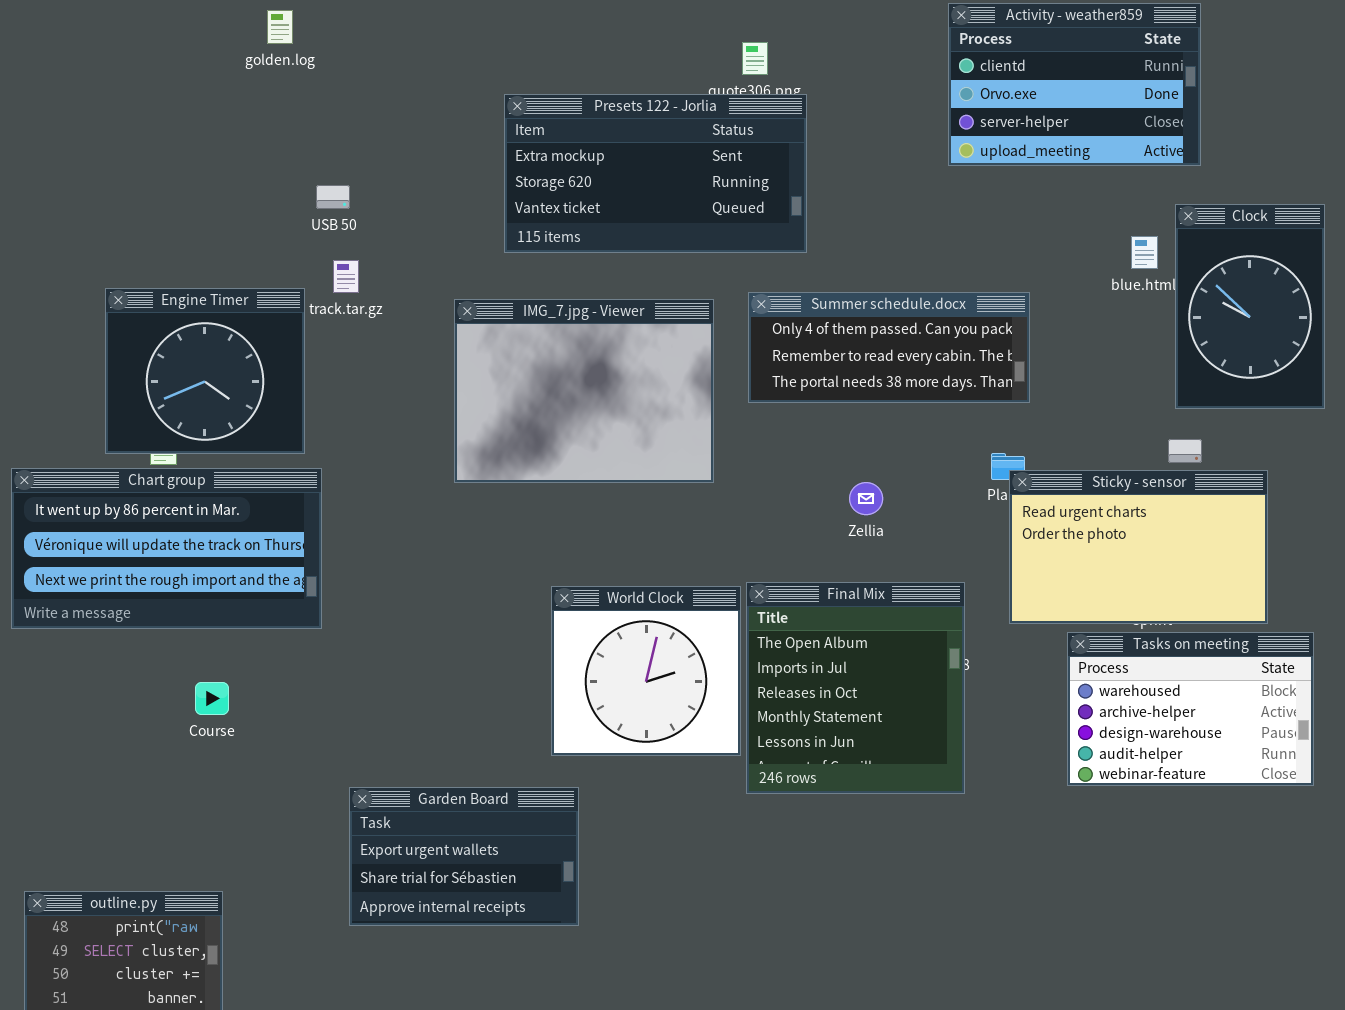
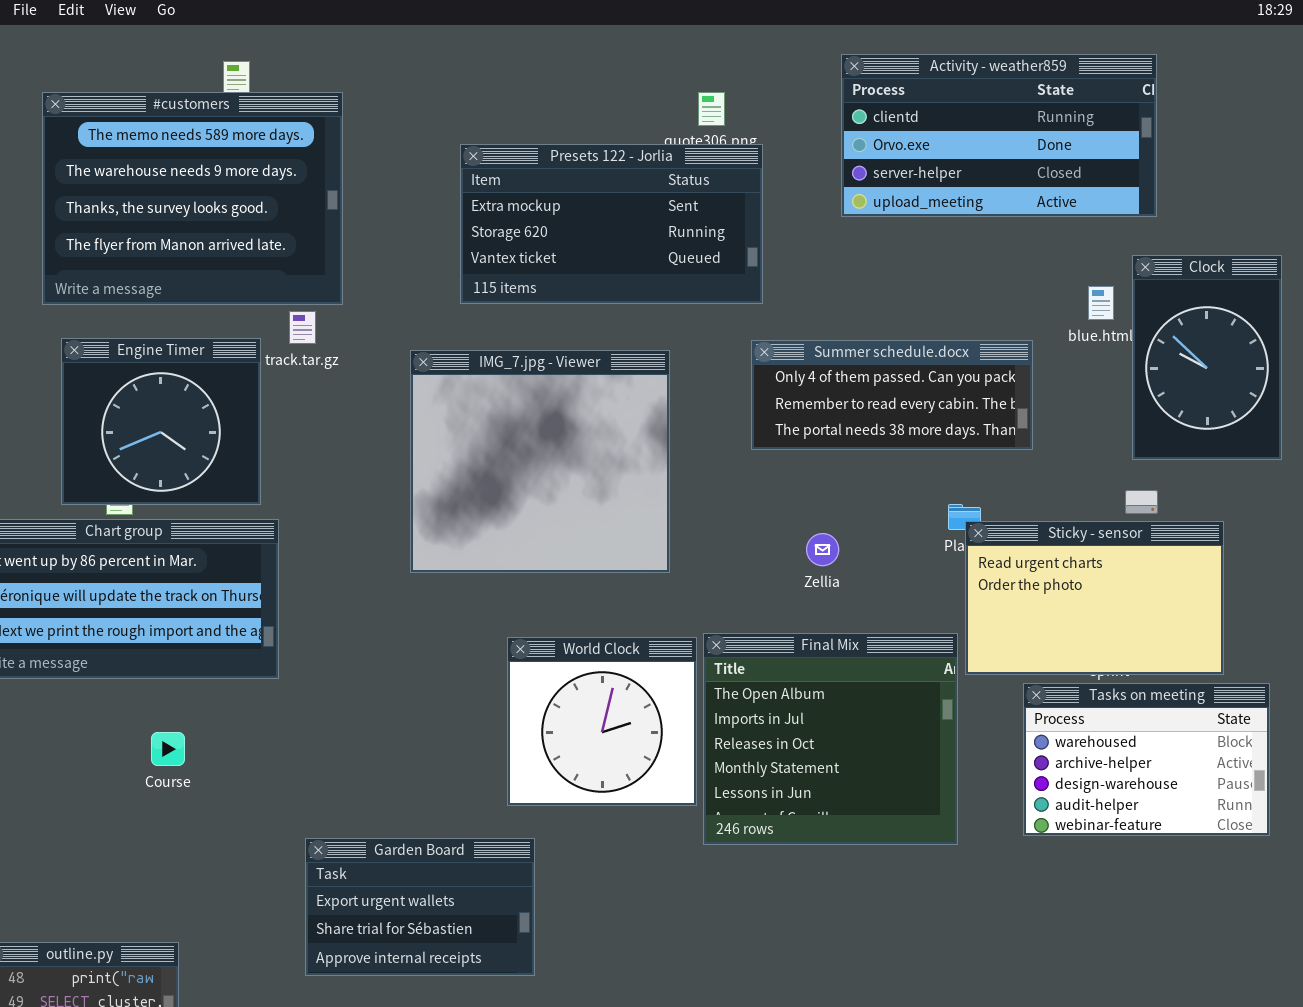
Activity - weather859: [948,3,1201,166] -> [841,54,1157,217], resized
#customers: none -> [42,92,343,305], opened
Summer schedule.docx: [748,292,1030,403] -> [751,340,1033,450], moved
IMG_7.jpg - Viewer: [454,299,714,483] -> [410,350,670,573], resized
Final Mix: [746,582,965,794] -> [703,633,958,845], resized

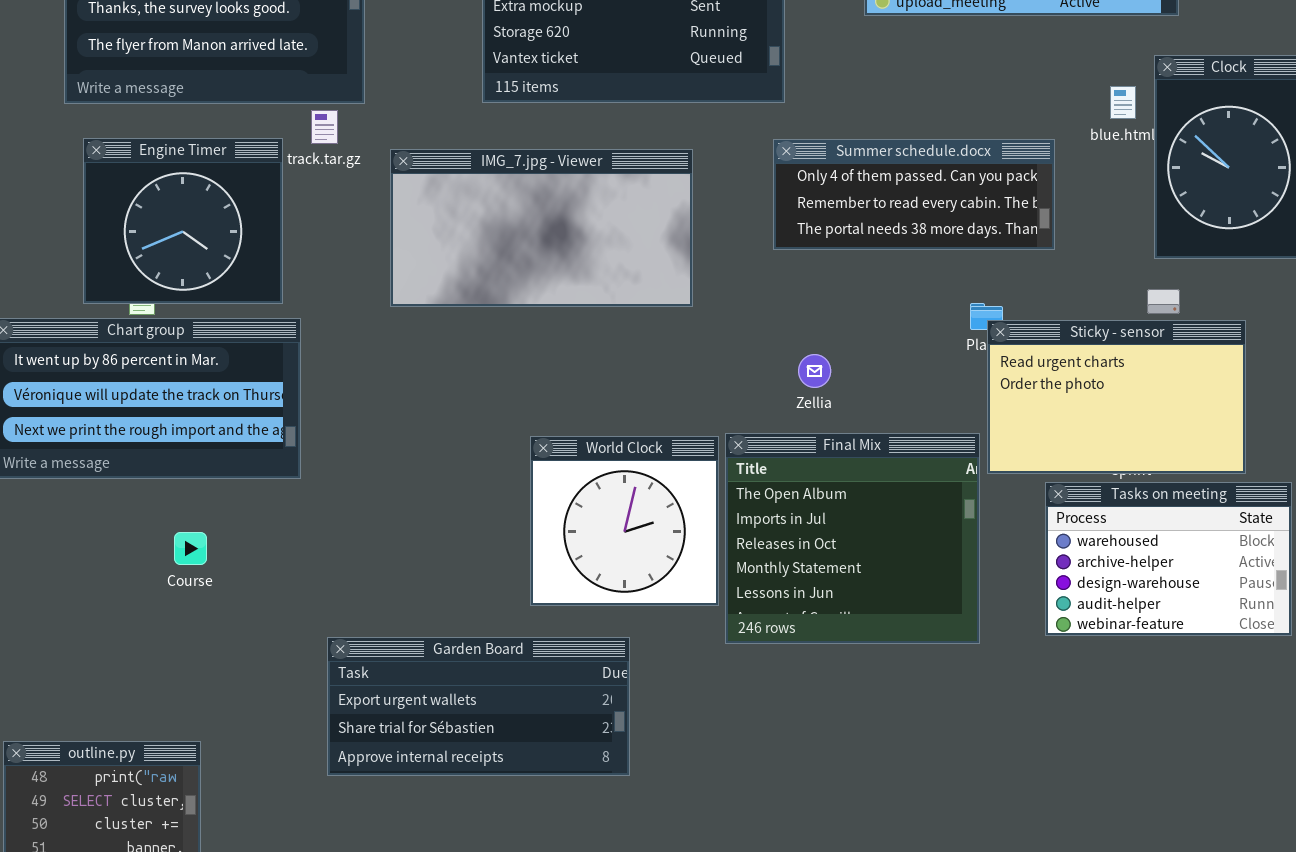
IMG_7.jpg - Viewer: [410,350,670,573] -> [390,149,693,307], resized
Zellia: [806,533,839,566] -> [798,354,831,388], moved
Garden Board: [305,838,535,976] -> [327,637,630,776], resized

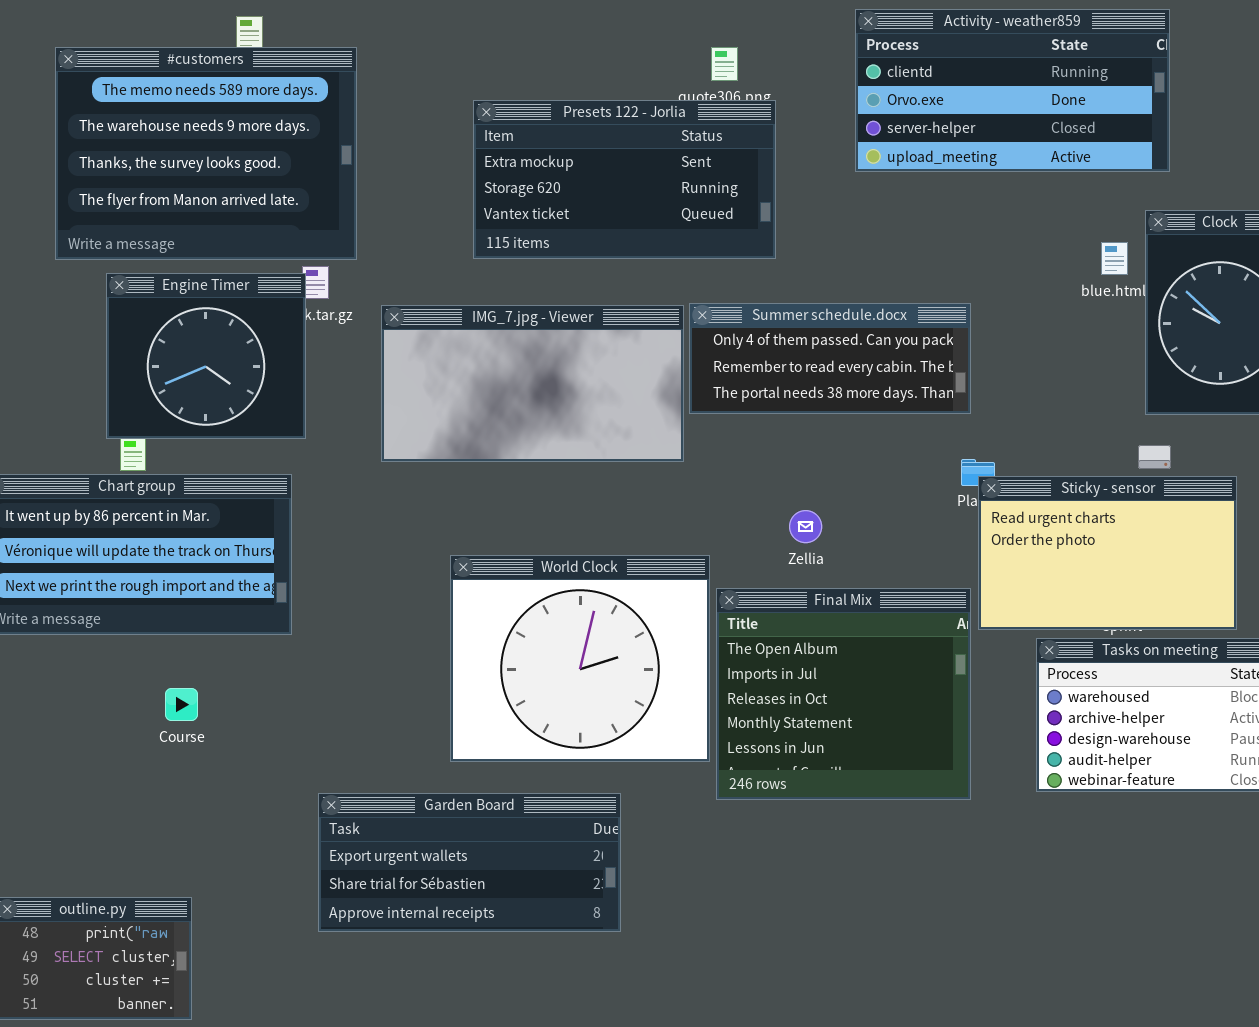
Engine Timer: [83,138,283,304] -> [106,273,306,439], moved
Summer schedule.docx: [773,139,1055,250] -> [689,303,971,414], moved
World Clock: [530,436,719,606] -> [450,555,710,762], resized

